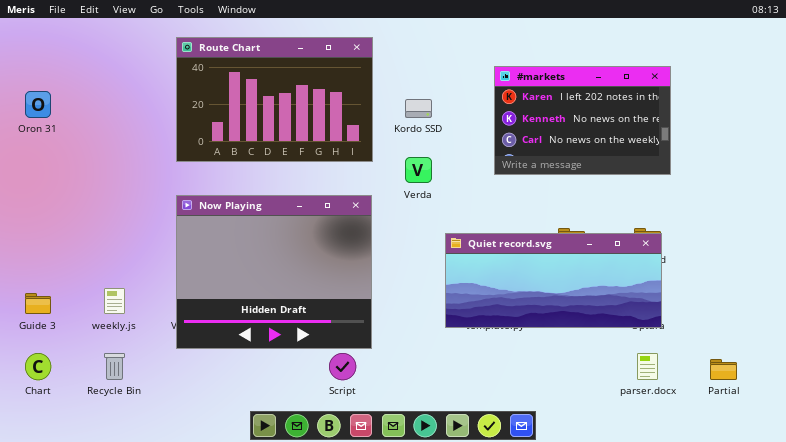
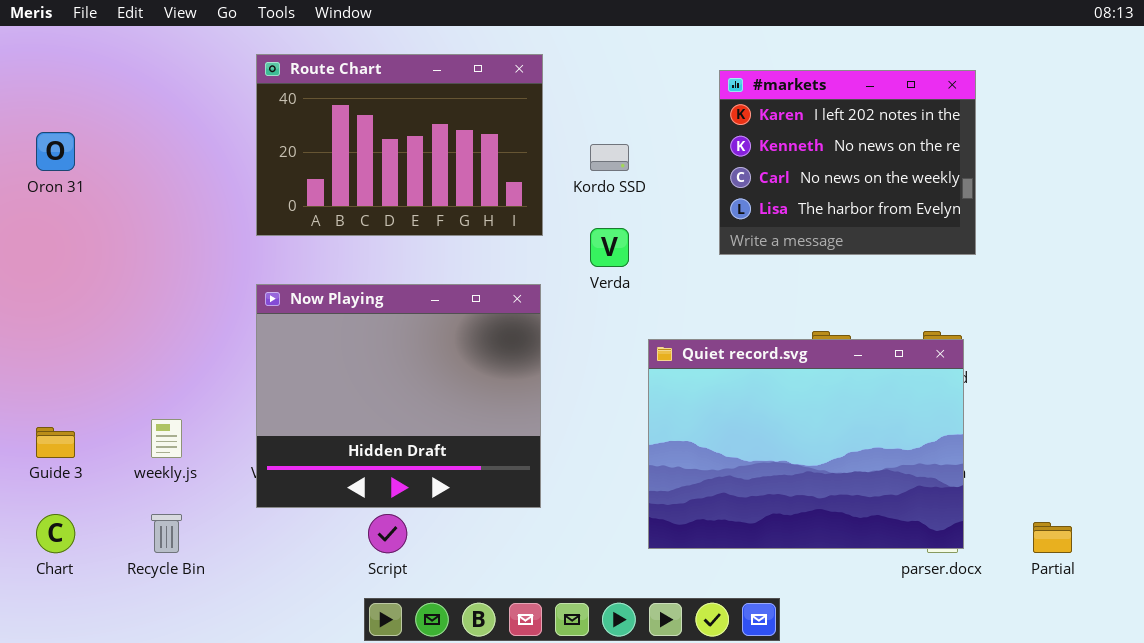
#markets: [494,66,671,175] -> [719,70,976,255], resized
Quiet record.svg: [445,233,662,328] -> [648,339,964,549], resized
Script: [329,353,356,380] -> [368,514,407,553], moved

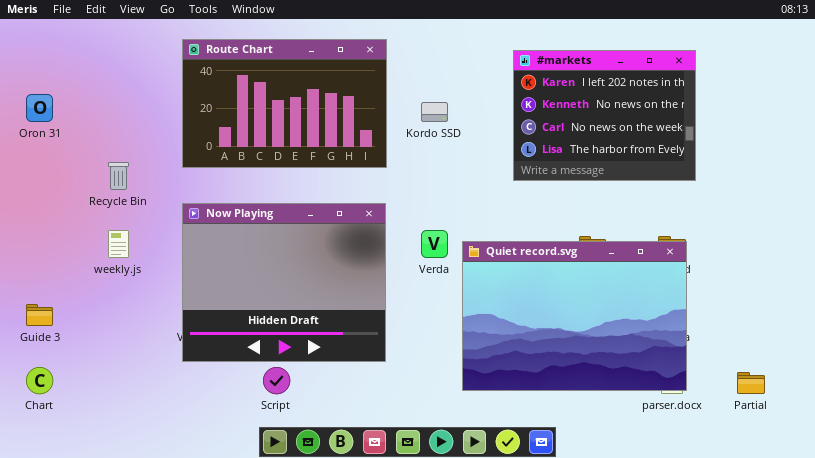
Verda: [590,228,629,267] -> [421,230,448,258], moved
weekly.js: [151,419,182,458] -> [108,230,129,258], moved
Recycle Bin: [151,514,182,553] -> [108,162,129,190], moved

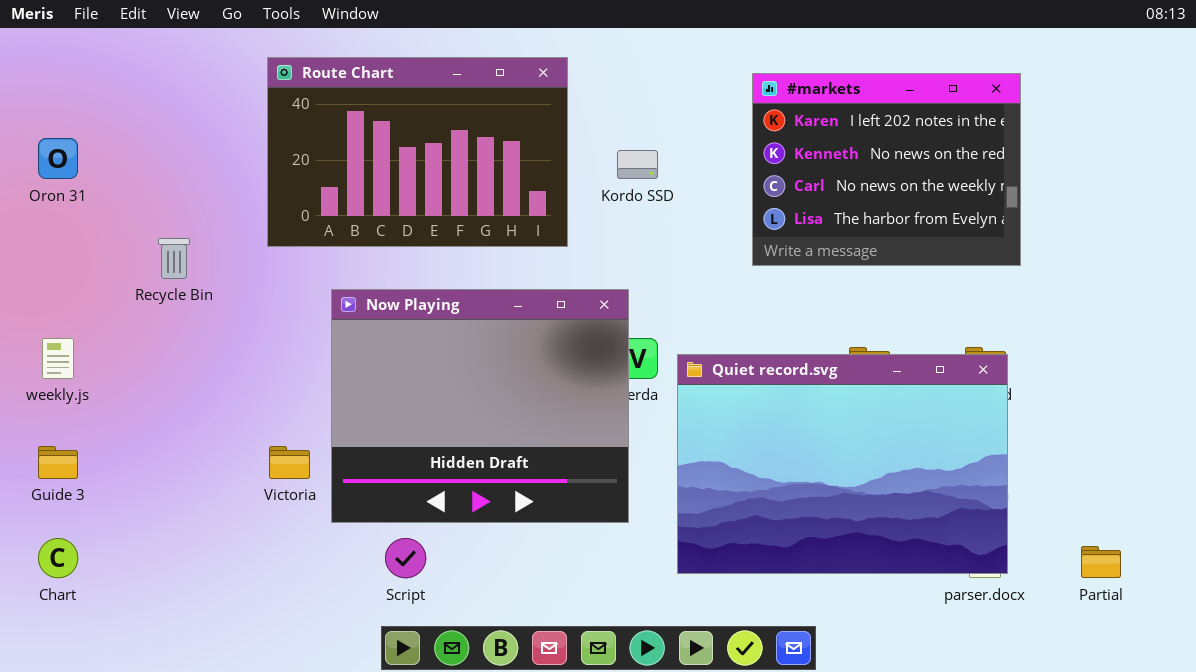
Now Playing: [182,203,386,362] -> [331,289,629,523], moved
weekly.js: [108,230,129,258] -> [42,338,74,379], moved

